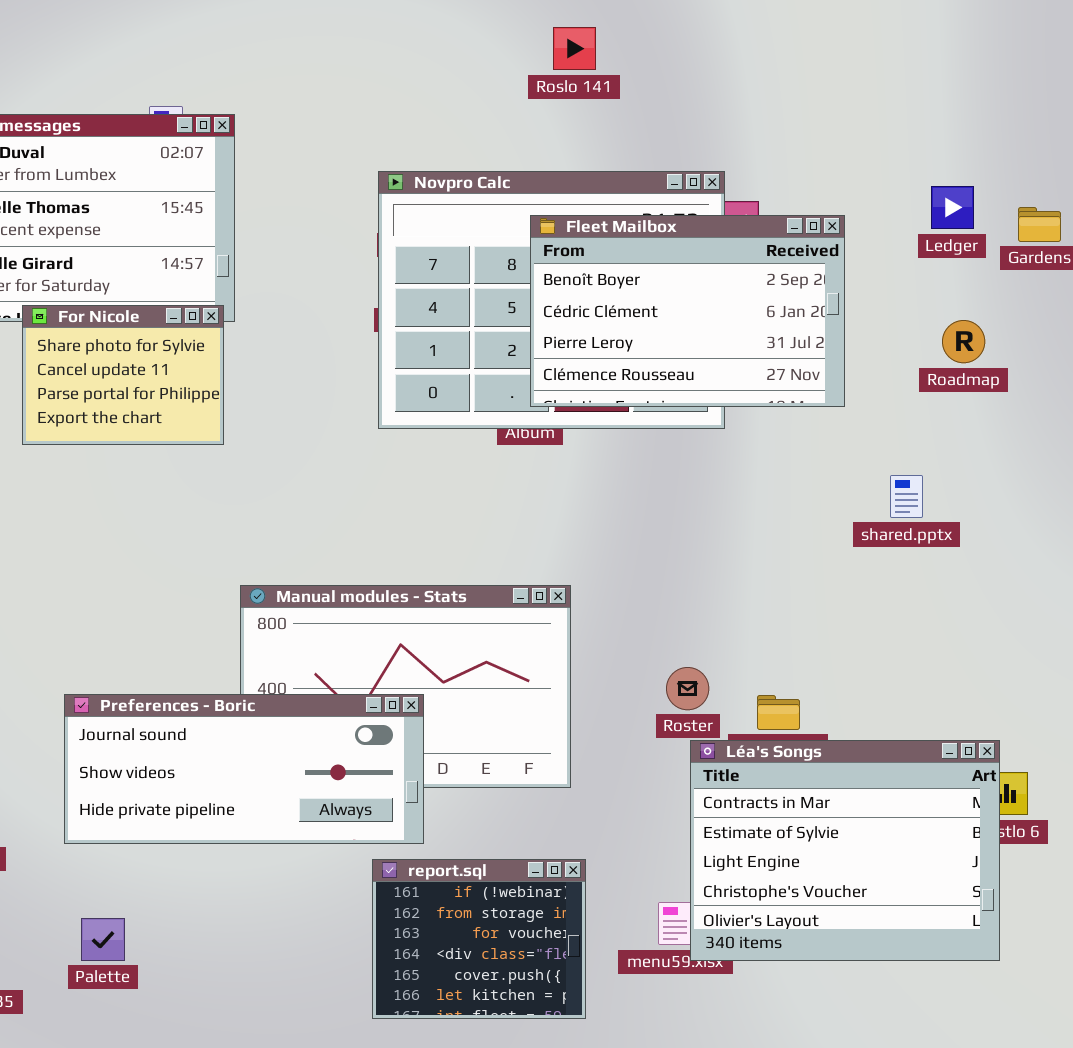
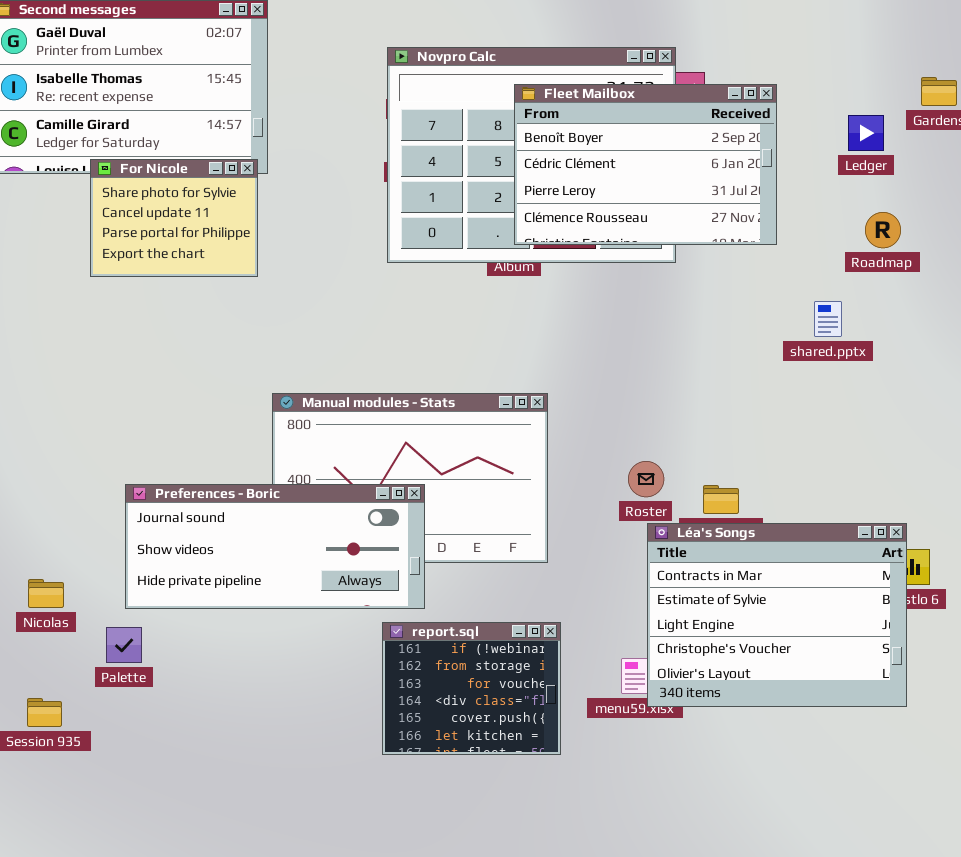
Ledger: [931,186,974,229] -> [848,115,884,151], moved
Roadmap: [942,320,985,363] -> [865,212,901,248], moved
Palette: [81,918,125,961] -> [106,627,142,663], moved

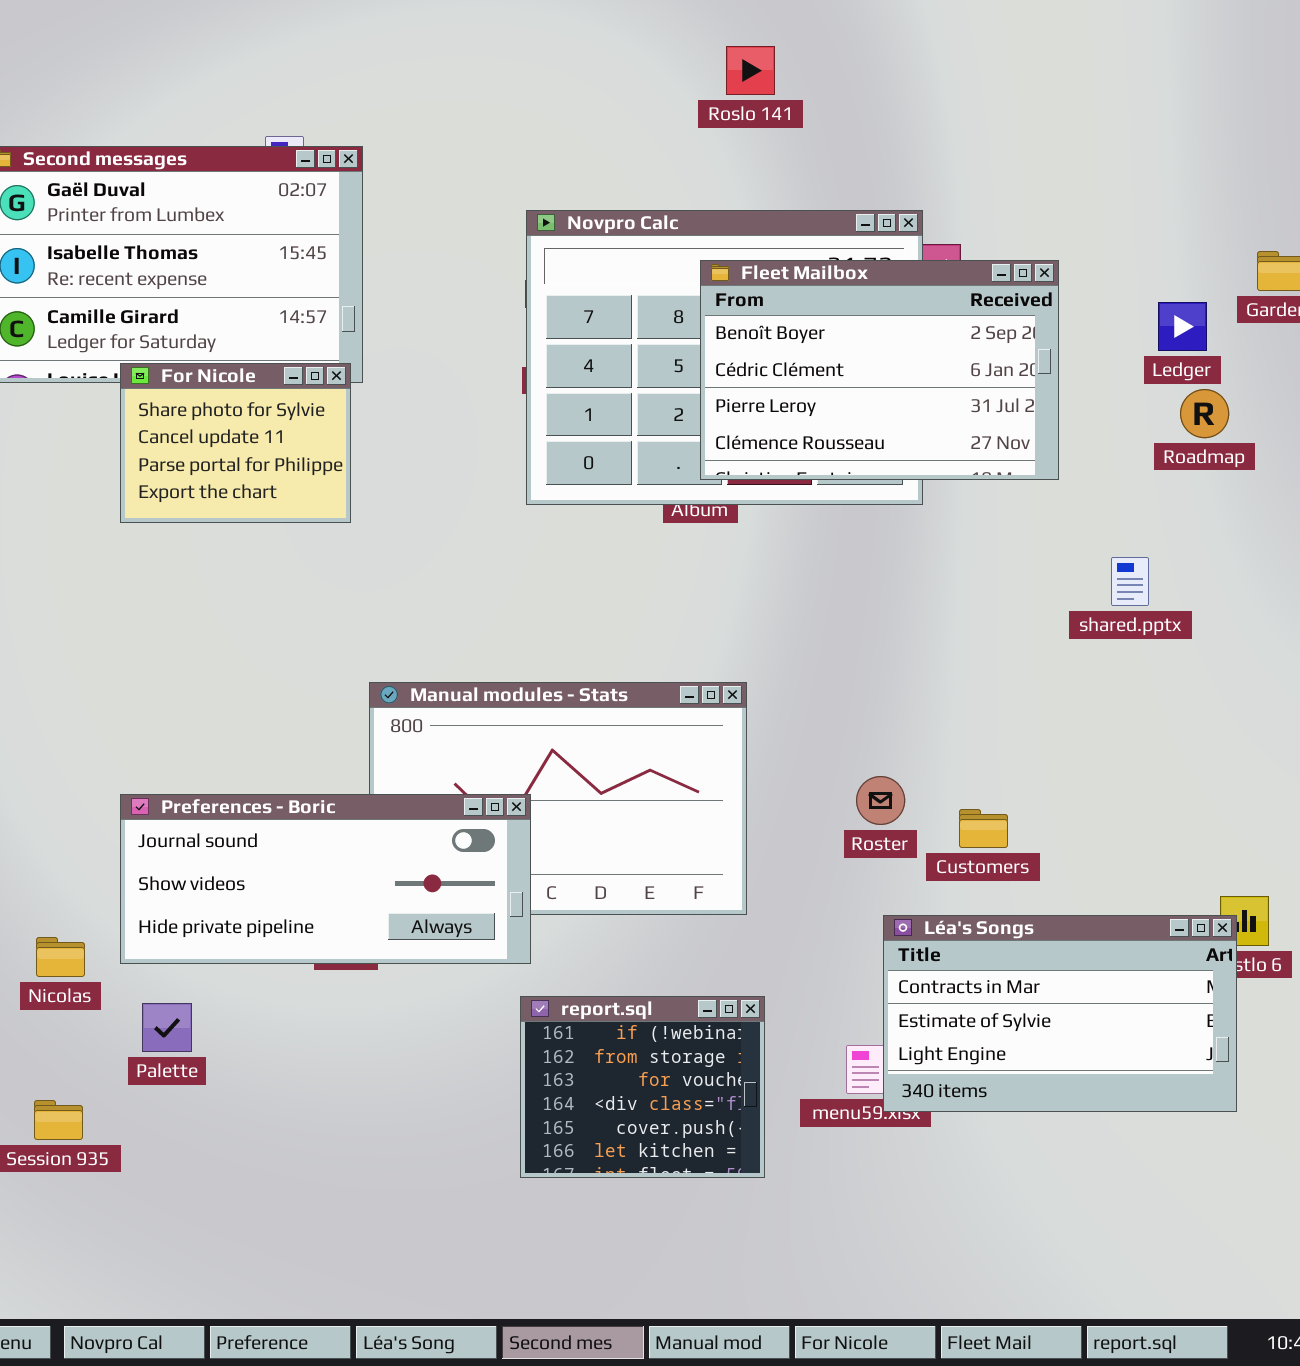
Roadmap: [865,212,901,248] -> [1180,389,1229,438], moved
Preferences - Boric: [125,484,425,609] -> [120,794,531,964], moved
Léa's Songs: [647,523,907,707] -> [883,915,1237,1112], resized

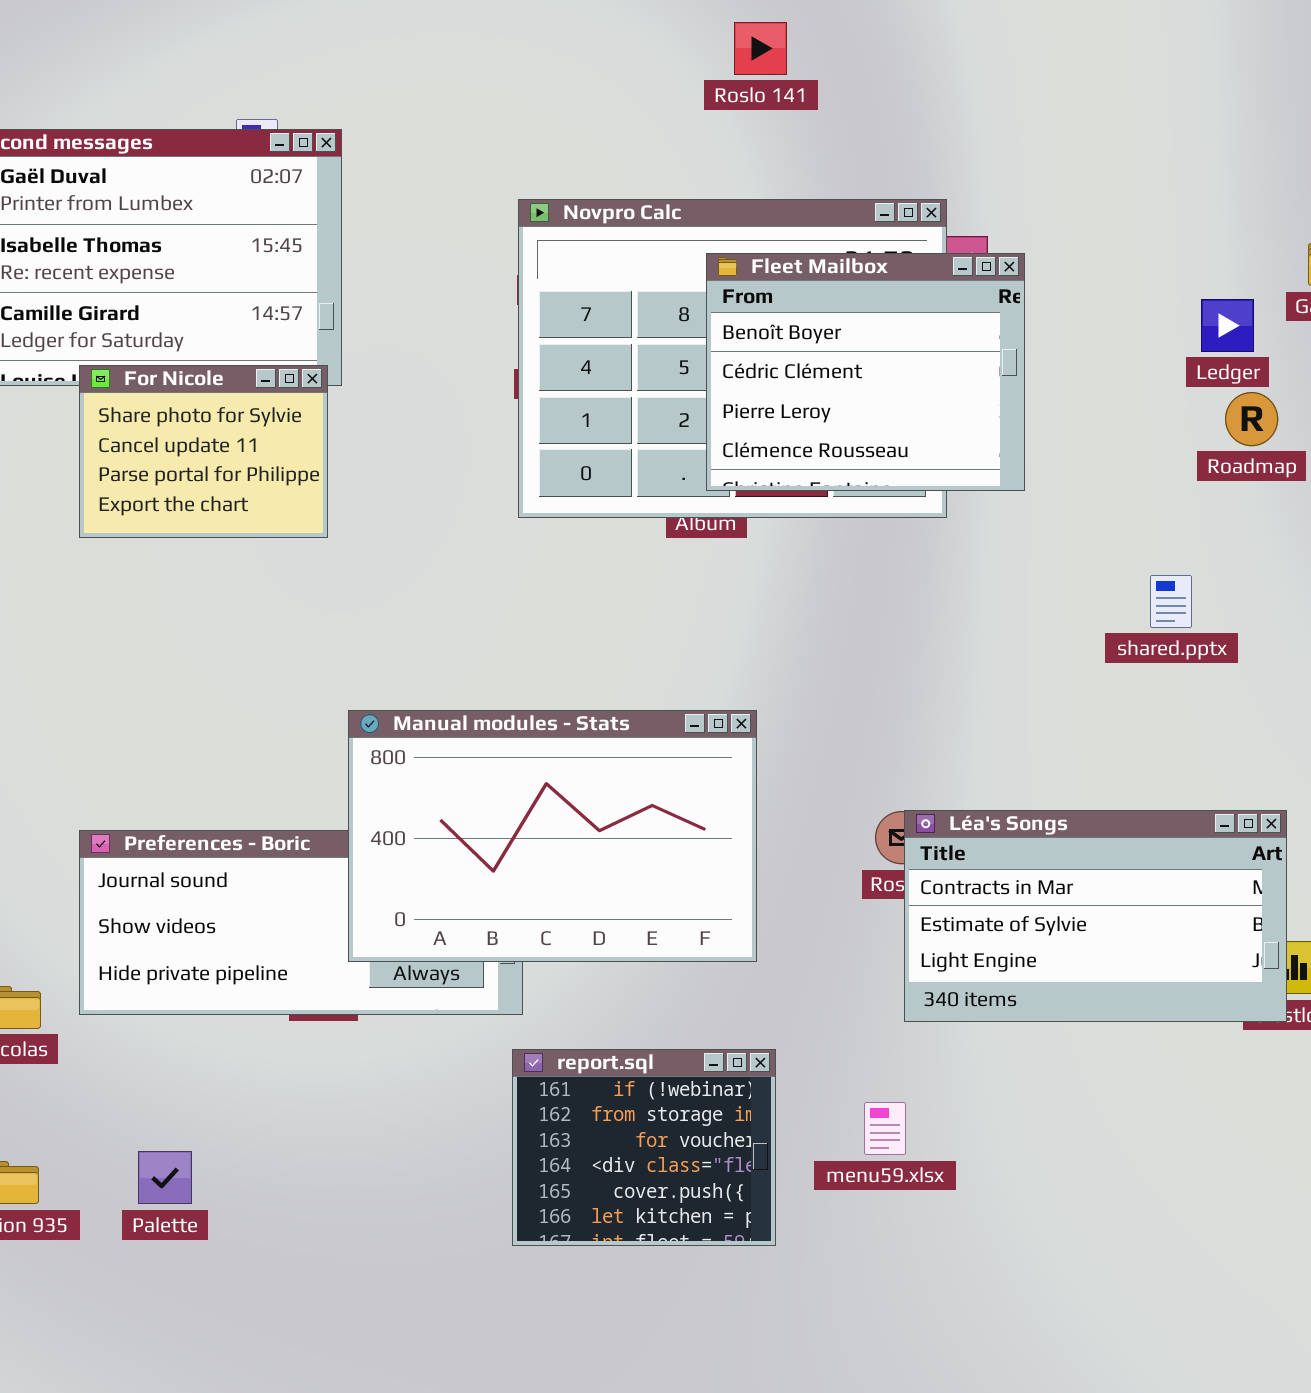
Fleet Mailbox: [700,260,1059,480] -> [706,253,1025,491], resized
Manual modules - Stats: [369,682,747,915] -> [348,710,757,962], raised
Léa's Songs: [883,915,1237,1112] -> [904,810,1287,1022], moved
Palette: [142,1003,192,1052] -> [138,1151,192,1204], moved

